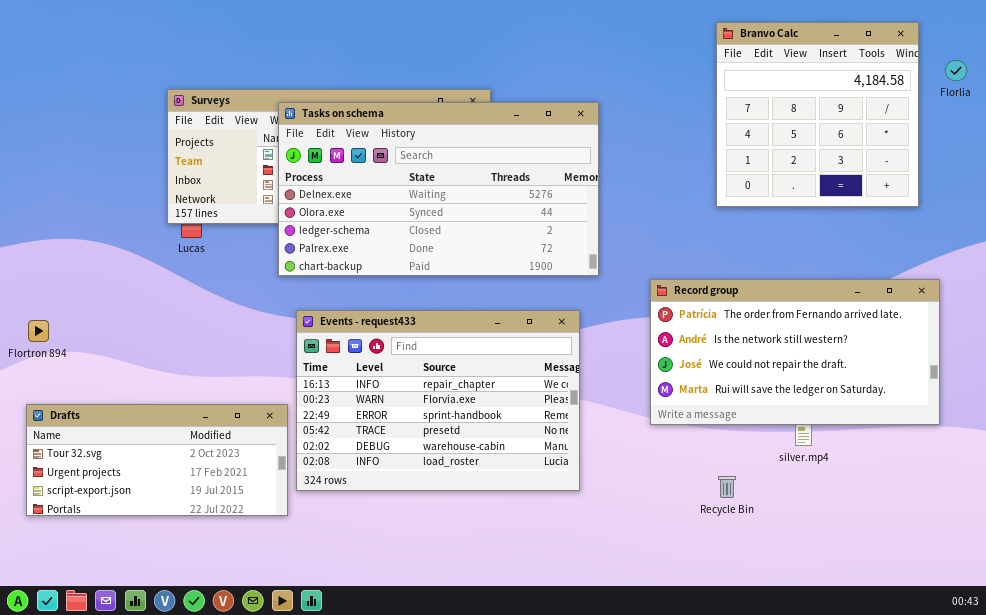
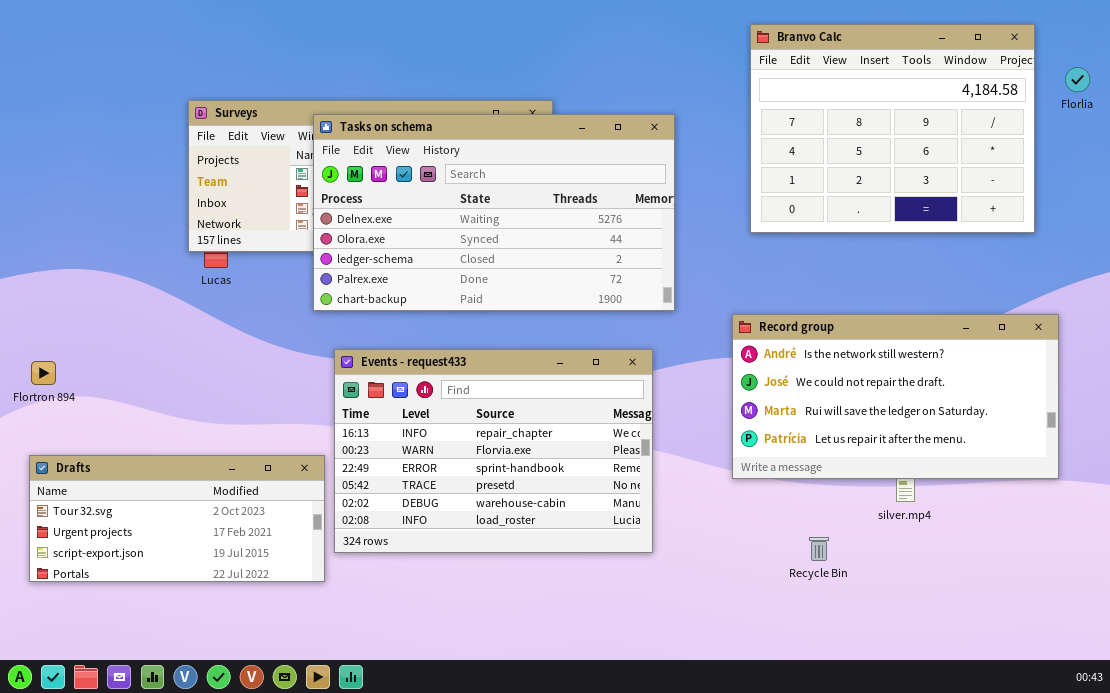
Branvo Calc: [716,22,919,207] -> [750,24,1035,233], resized
Record group: [650,279,940,425] -> [732,314,1059,479], scrolled down 1 row

